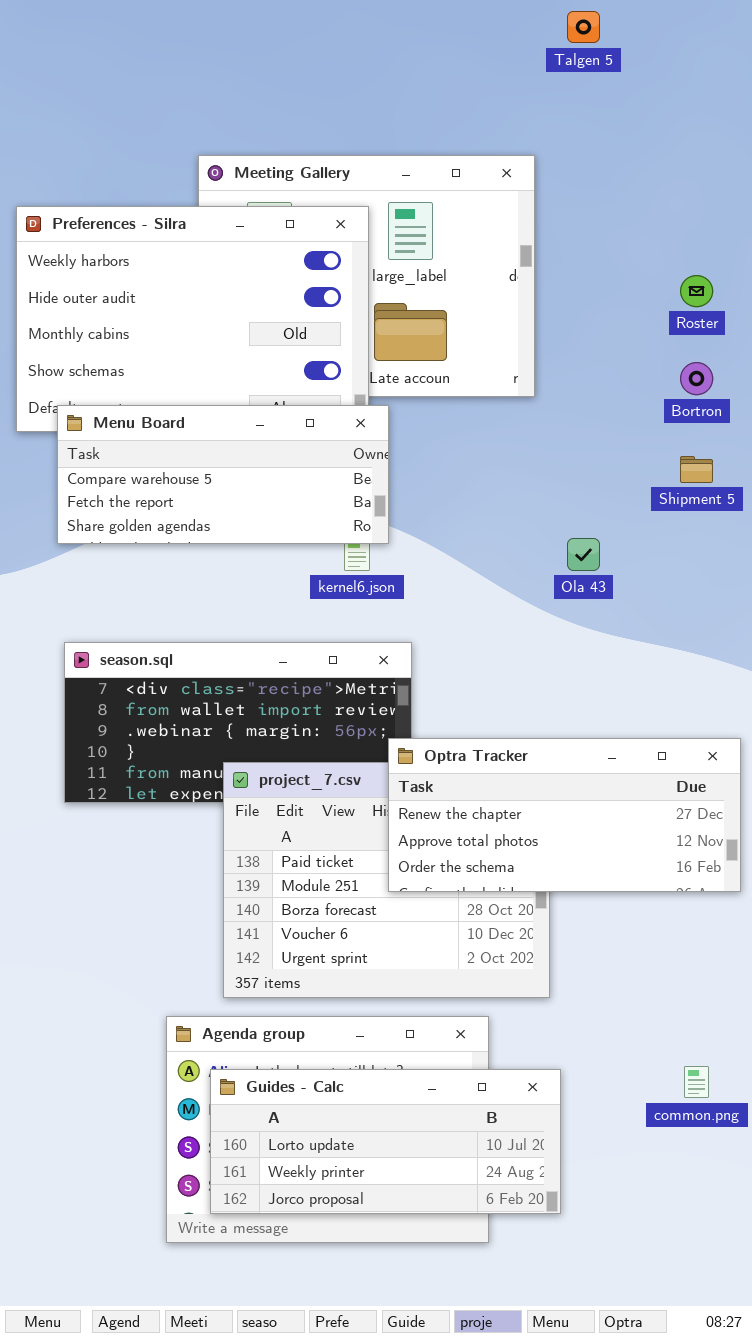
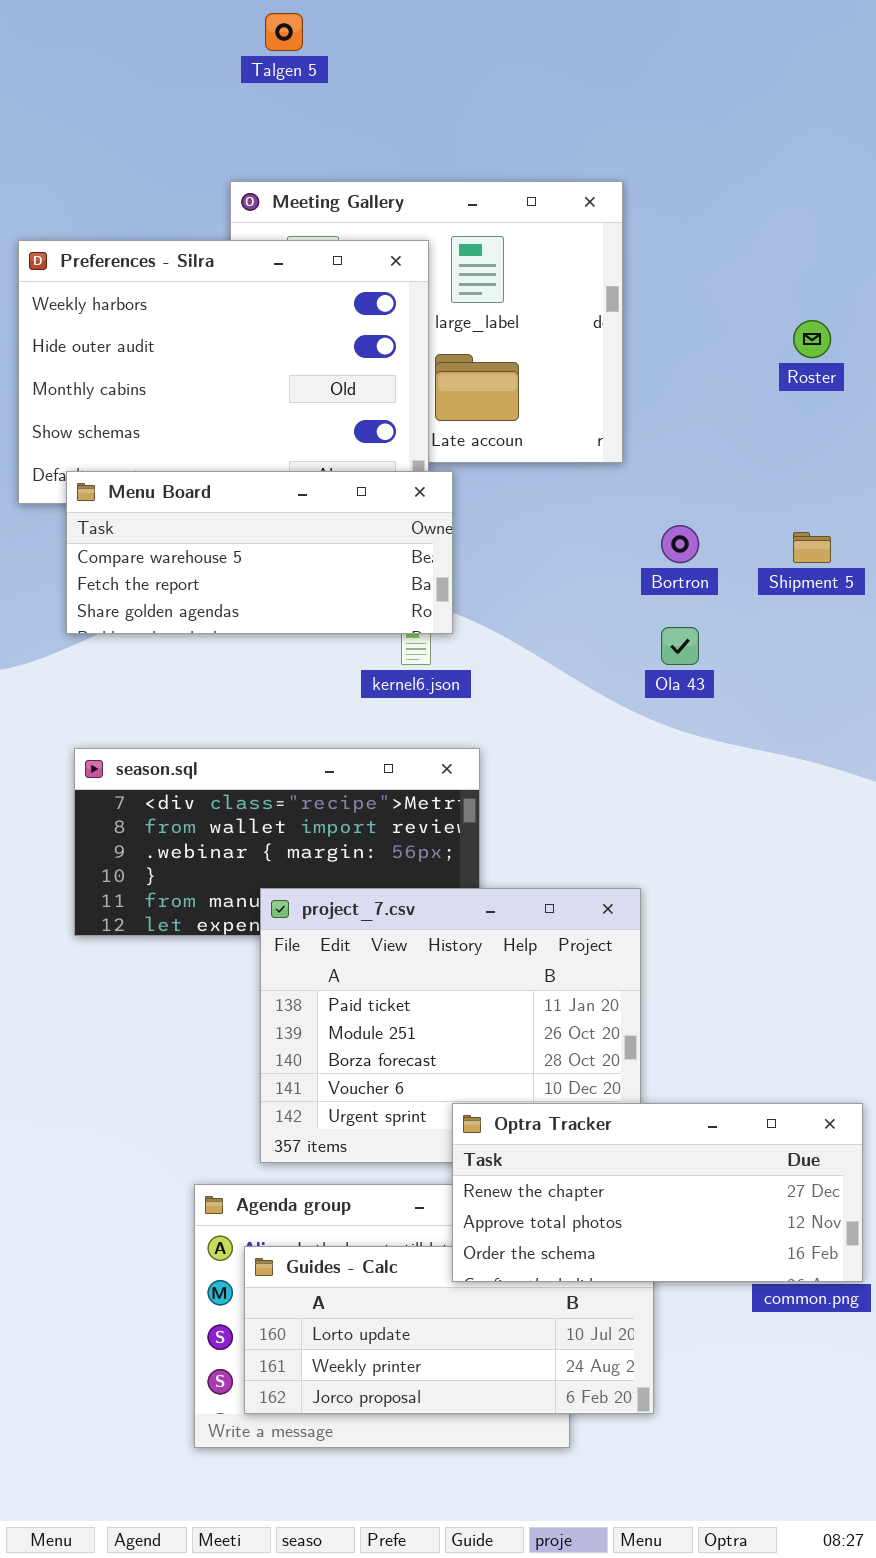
Talgen 5: [567,11,600,43] -> [265,13,303,51], moved
Bortron: [680,362,713,395] -> [661,525,699,563], moved
Optra Tracker: [388,738,741,892] -> [452,1103,863,1282], moved

